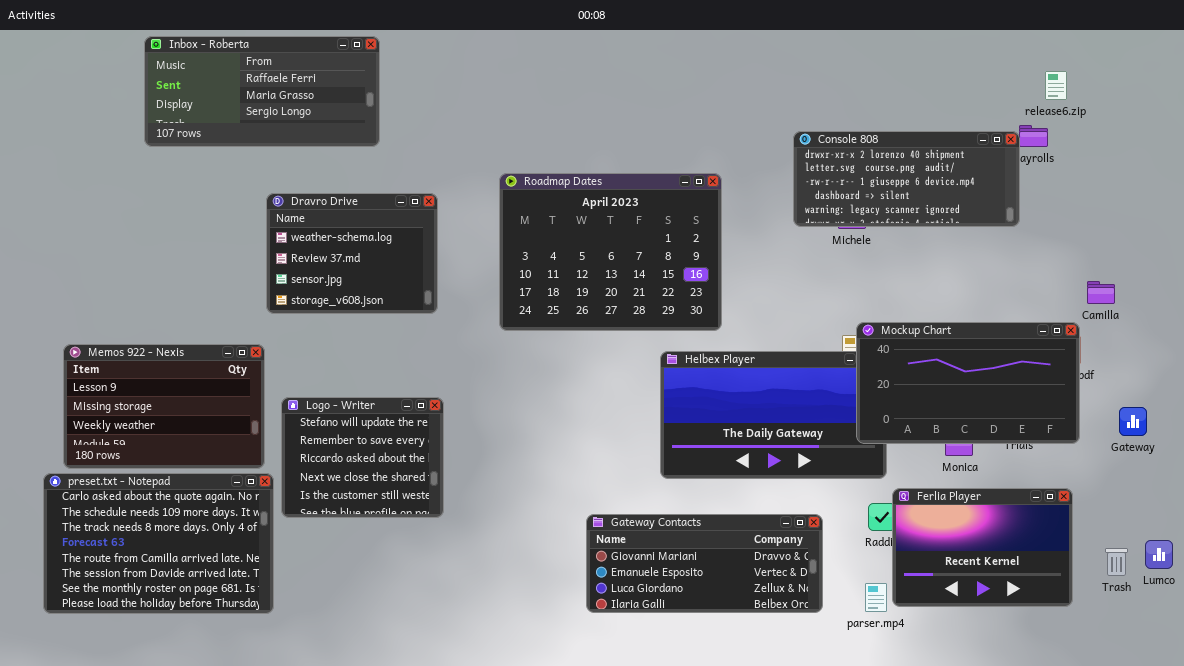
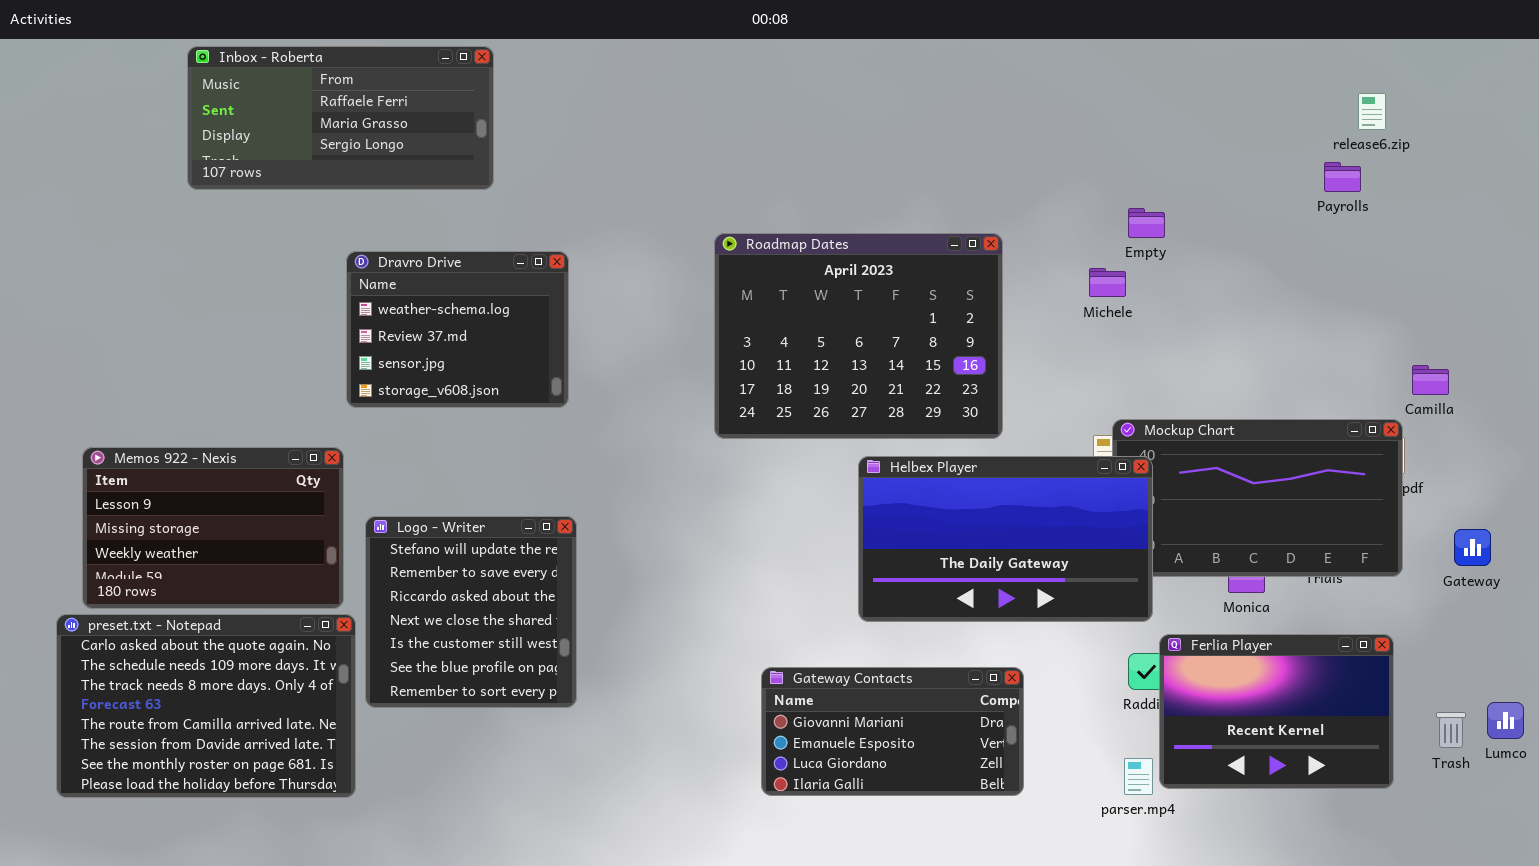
Console 808: [793,131,1020,227] -> none, closed
Roadmap Dates: [499,173,722,331] -> [714,233,1003,439], moved
Helbex Player: [660,351,887,479] -> [858,456,1153,622], raised
Logo - Writer: [281,397,444,518] -> [365,516,577,708], resized
Gateway Contacts: [586,514,823,613] -> [761,667,1024,796], resized

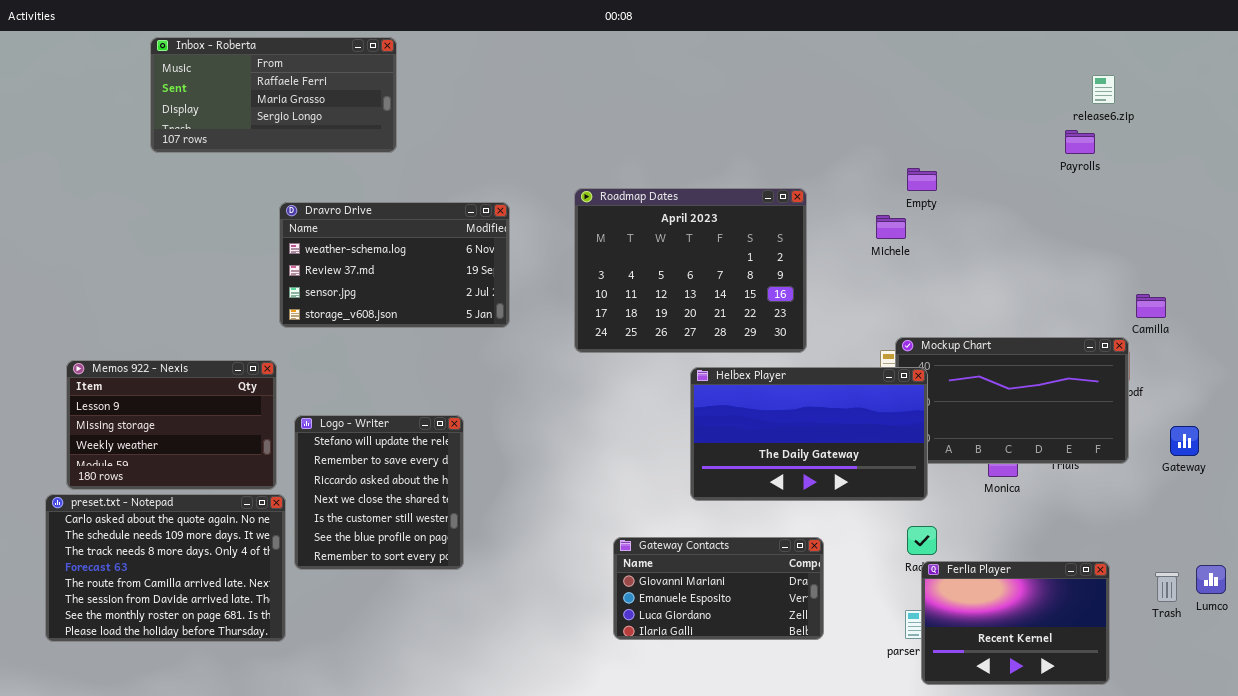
Dravro Drive: [346,251,569,408] -> [279,202,510,328], resized
Ferlia Player: [1159,634,1394,789] -> [921,561,1110,685], moved

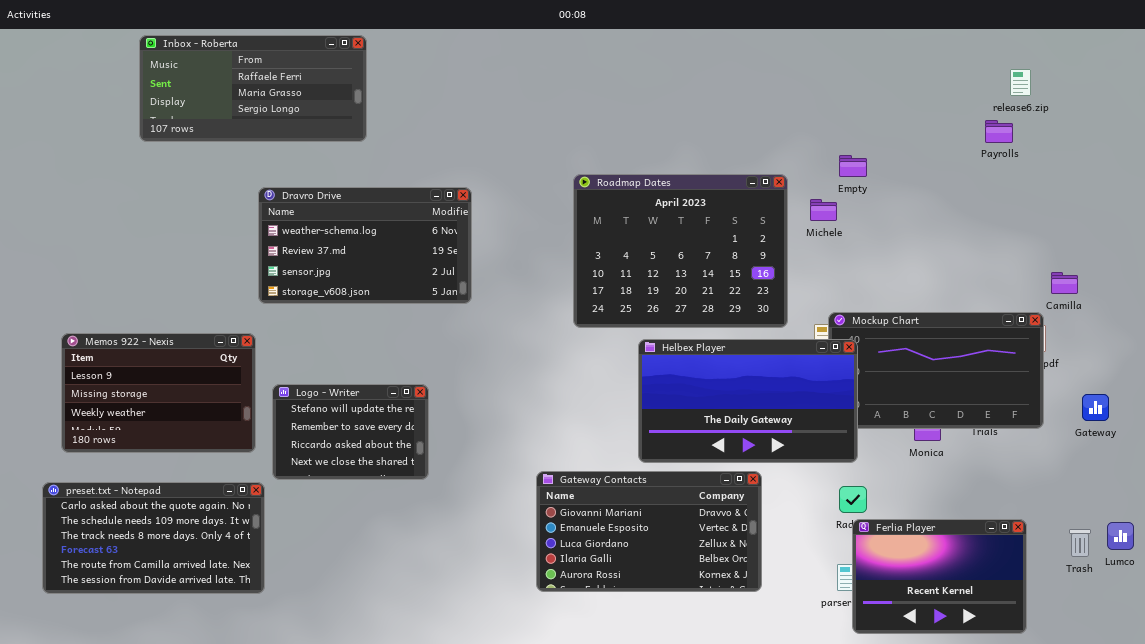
Roadmap Dates: [574,188,807,353] -> [573,174,788,328], moved
Logo - Writer: [294,415,464,570] -> [272,384,429,480], resized
preset.txt - Notepad: [45,494,286,642] -> [42,482,265,594], resized
Gateway Contacts: [613,537,824,640] -> [536,471,762,592], resized

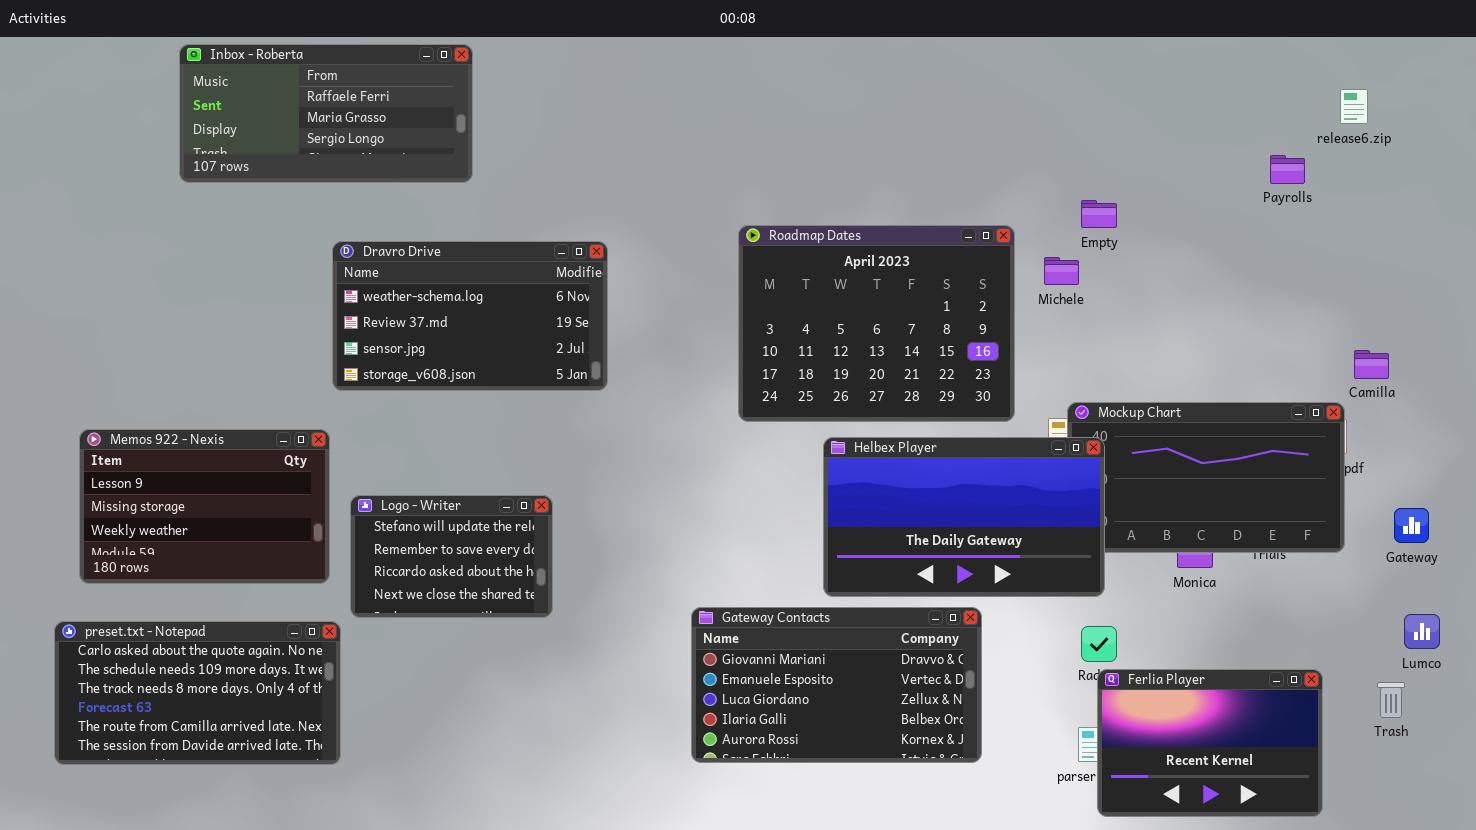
release6.zip: [1010,69,1031,96] -> [1340,89,1368,124], moved
Lumco: [1107,522,1134,550] -> [1404,614,1440,649], moved

